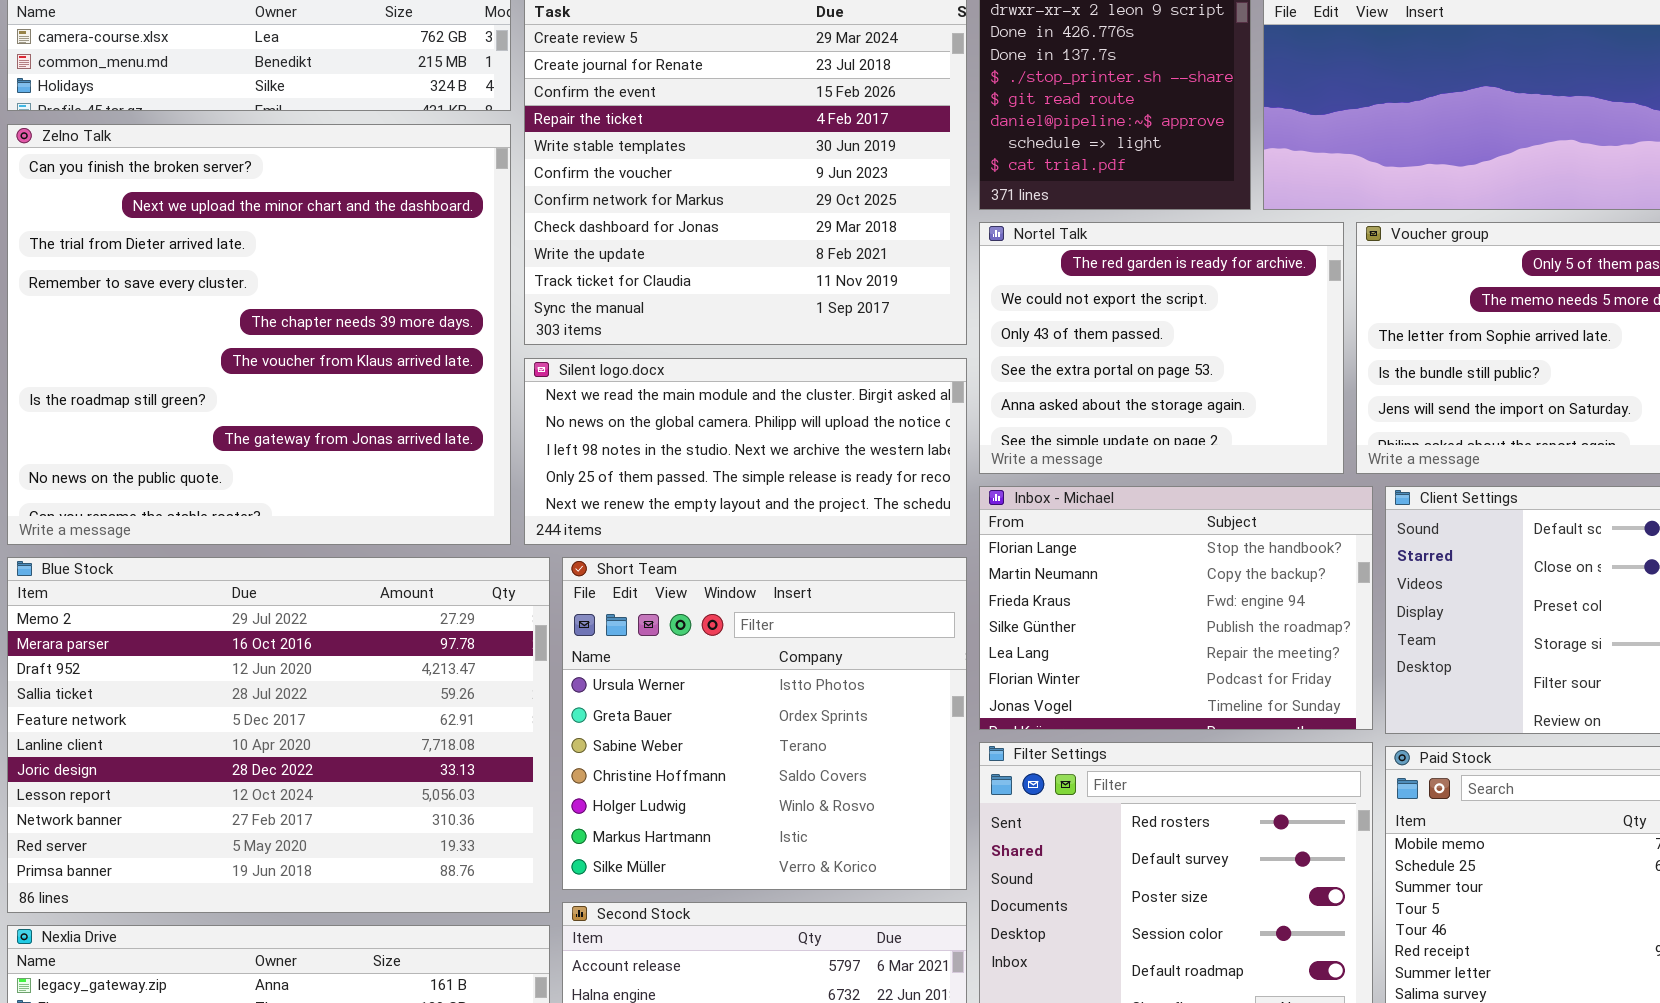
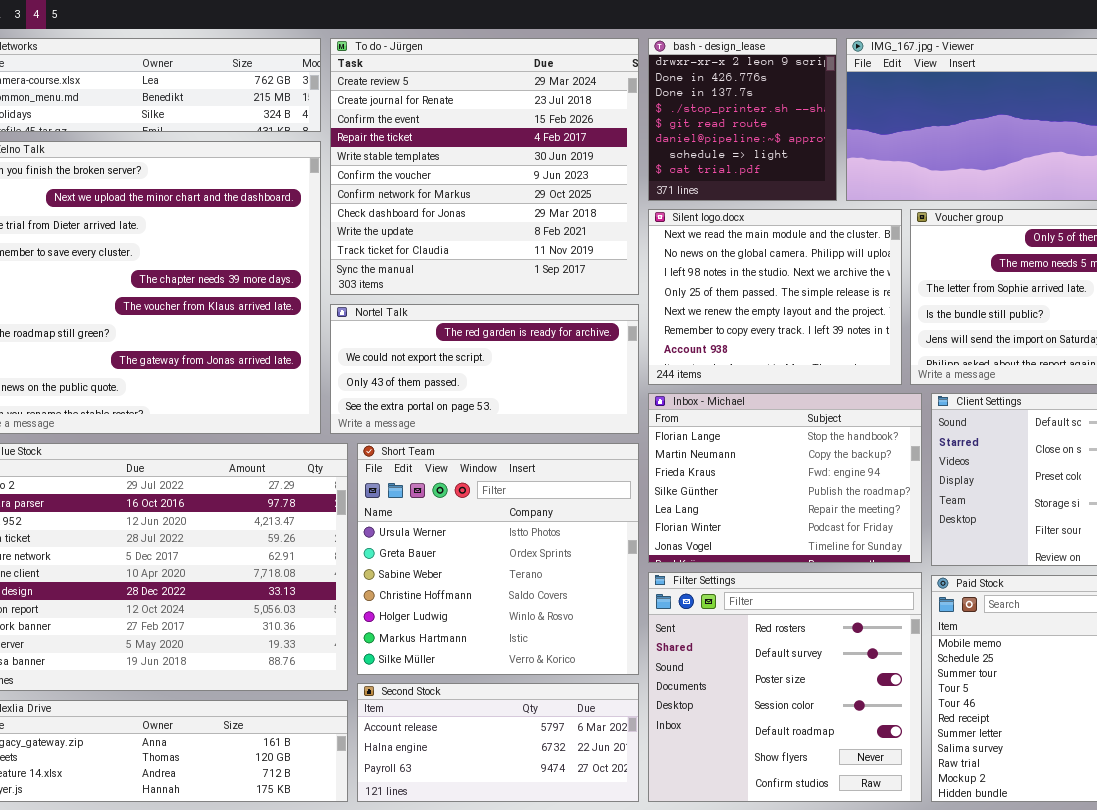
Nortel Talk: [979,222,1344,474] -> [330,304,639,434], moved, resized
Silent logo.docx: [524,358,967,545] -> [648,209,902,385], moved, resized

